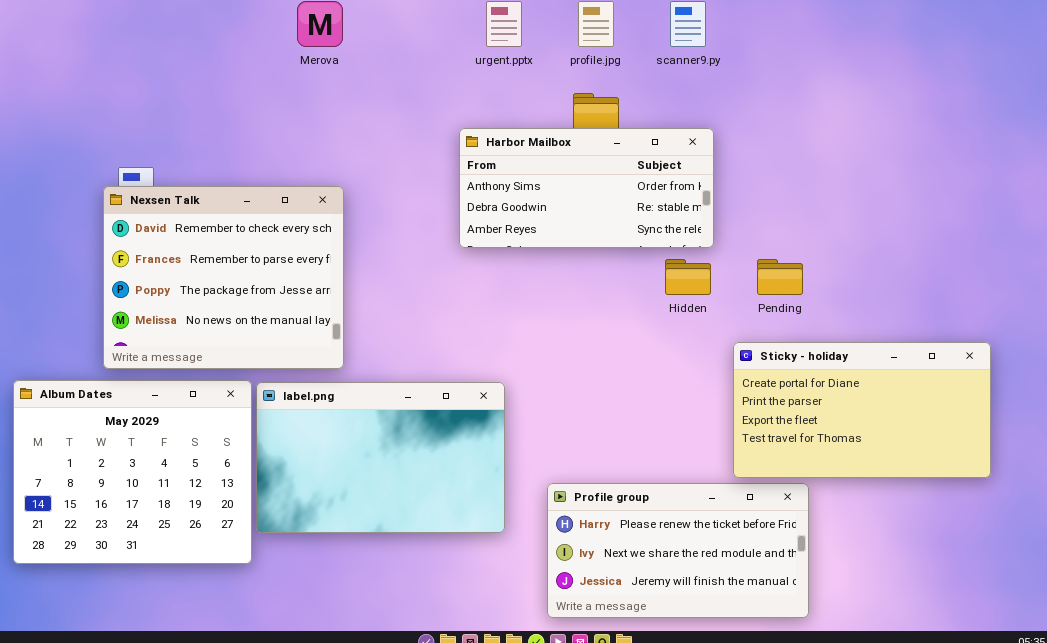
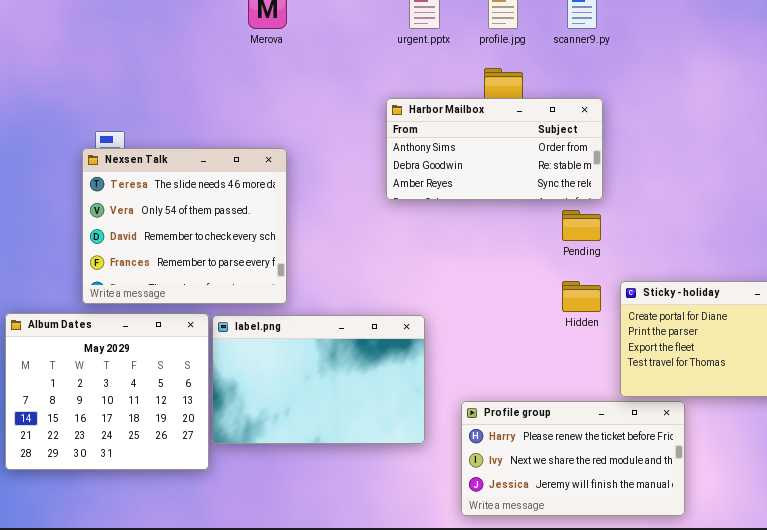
Nexsen Talk: [103,186,344,369] -> [82,148,287,304], scrolled up 2 rows
Hidden: [665,259,711,295] -> [562,281,601,312], moved
Pending: [757,259,803,295] -> [562,210,601,241], moved

